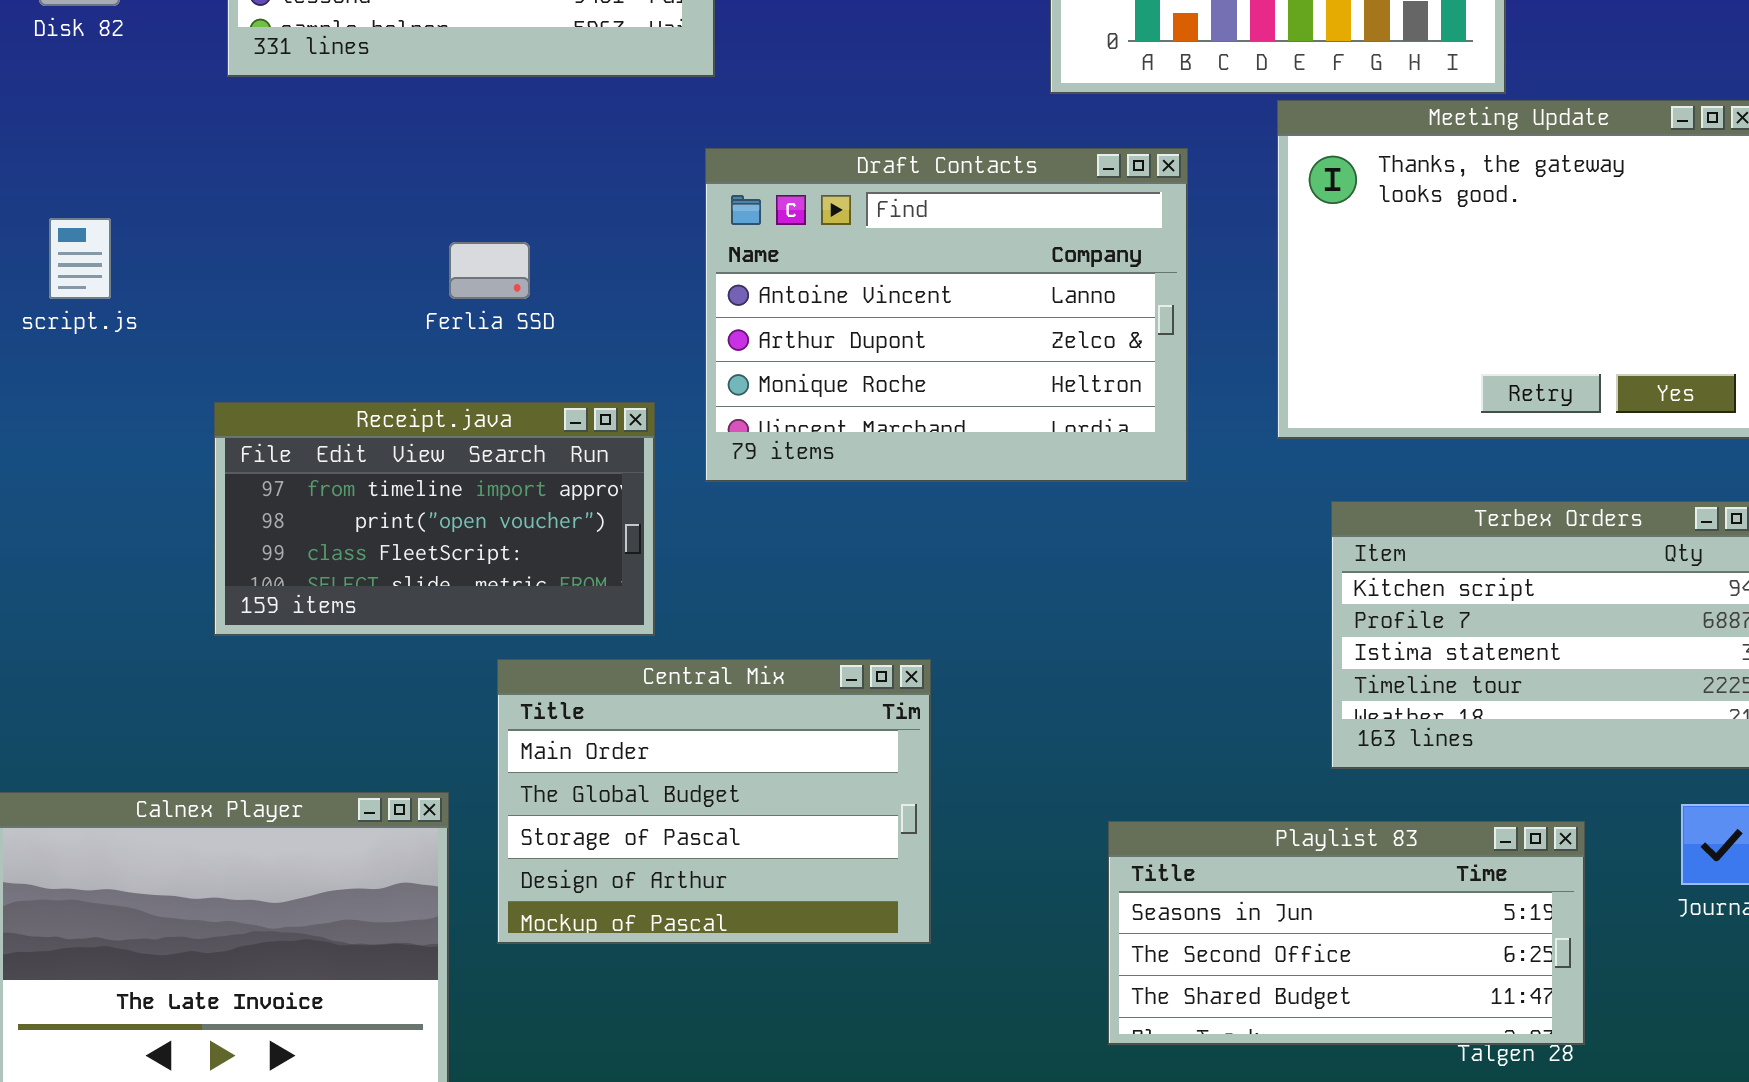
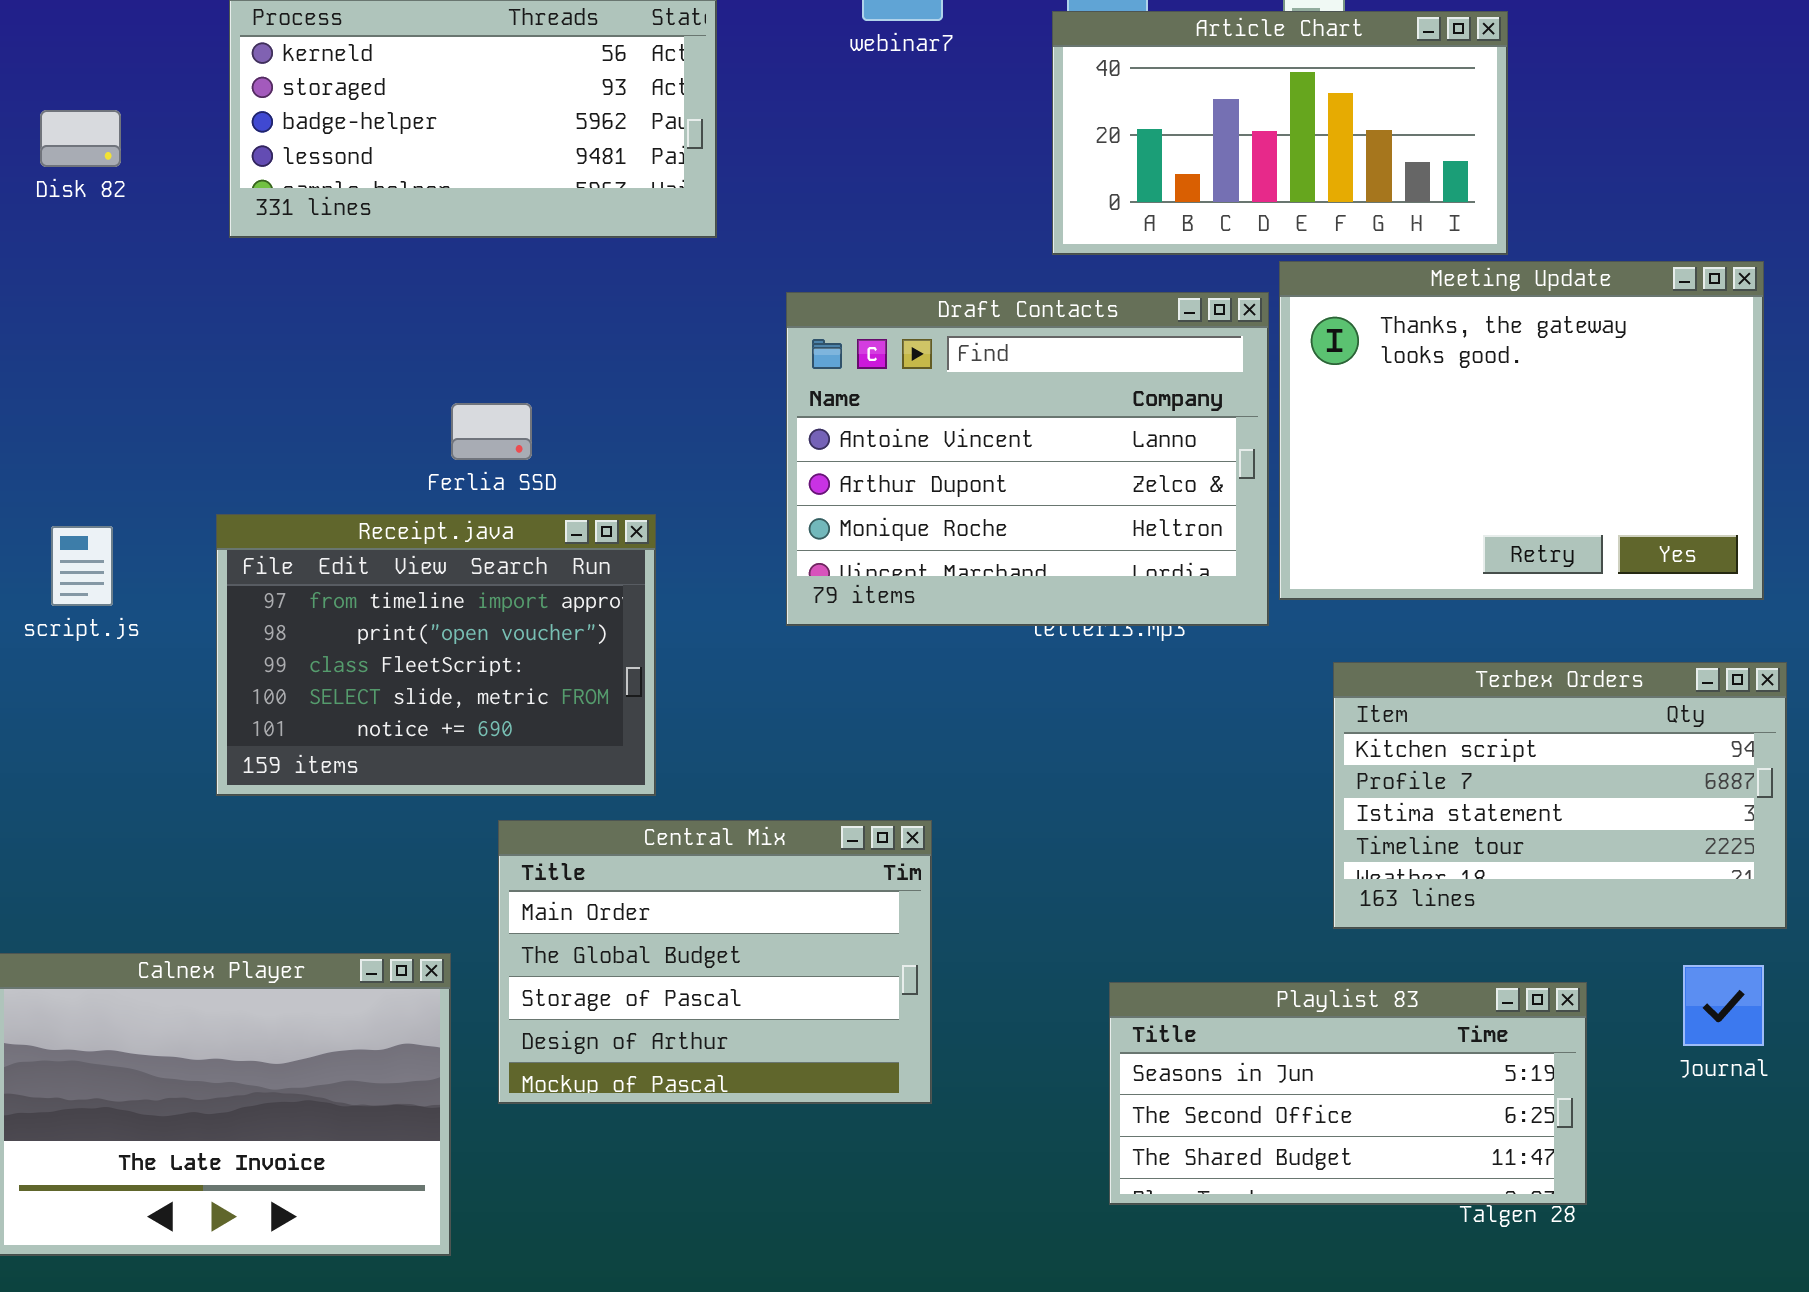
Draft Contacts: [705,148,1188,482] -> [786,292,1269,626], moved
script.js: [49,218,111,299] -> [51,526,113,606], moved
Receipt.java: [214,402,655,636] -> [216,514,656,796], resized

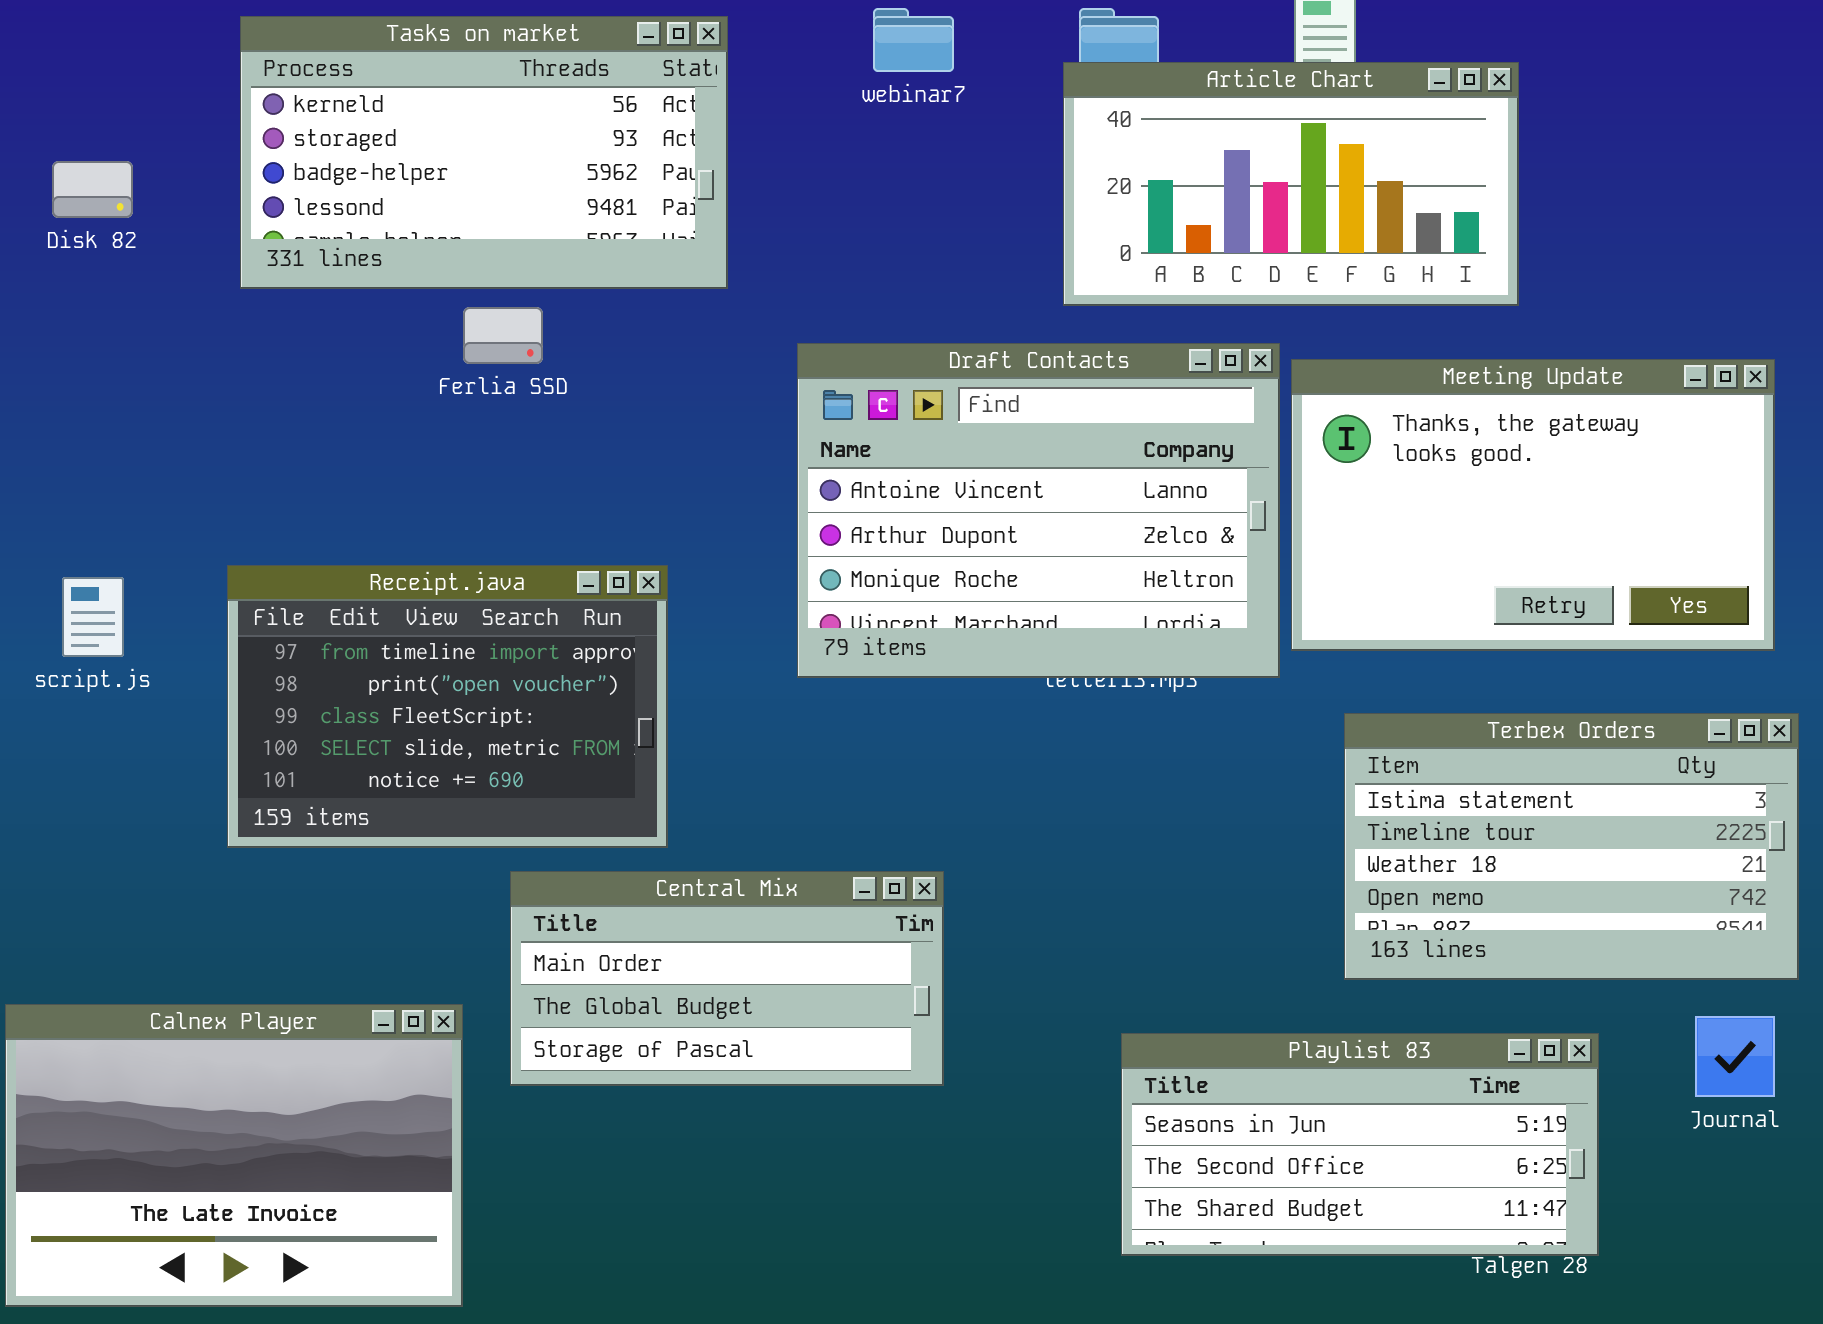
Meeting Update: [1279,261,1764,600] -> [1291,359,1775,651], resized
Ferlia SSD: [451,403,532,460] -> [463,307,543,364], moved
Terbex Orders: [1333,662,1787,929] -> [1344,713,1799,980], scrolled down 2 rows
Central Mix: [498,820,932,1104] -> [510,871,944,1086], resized

